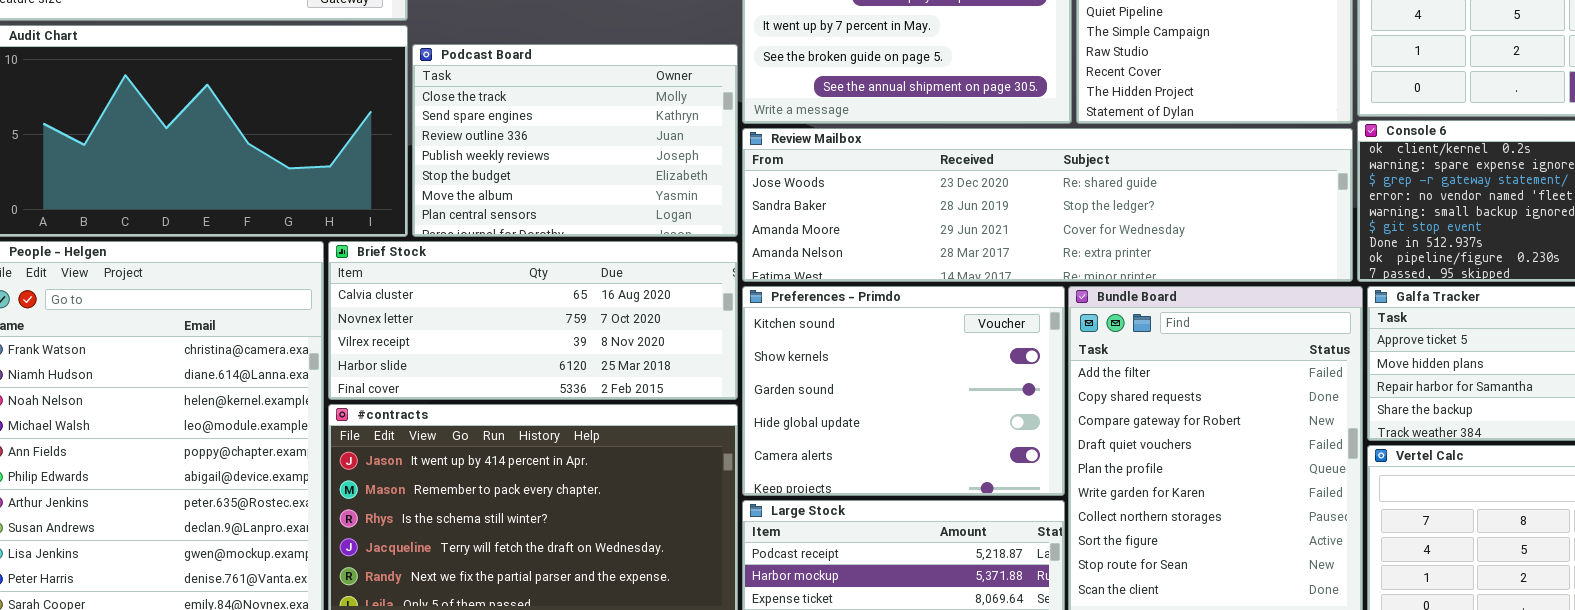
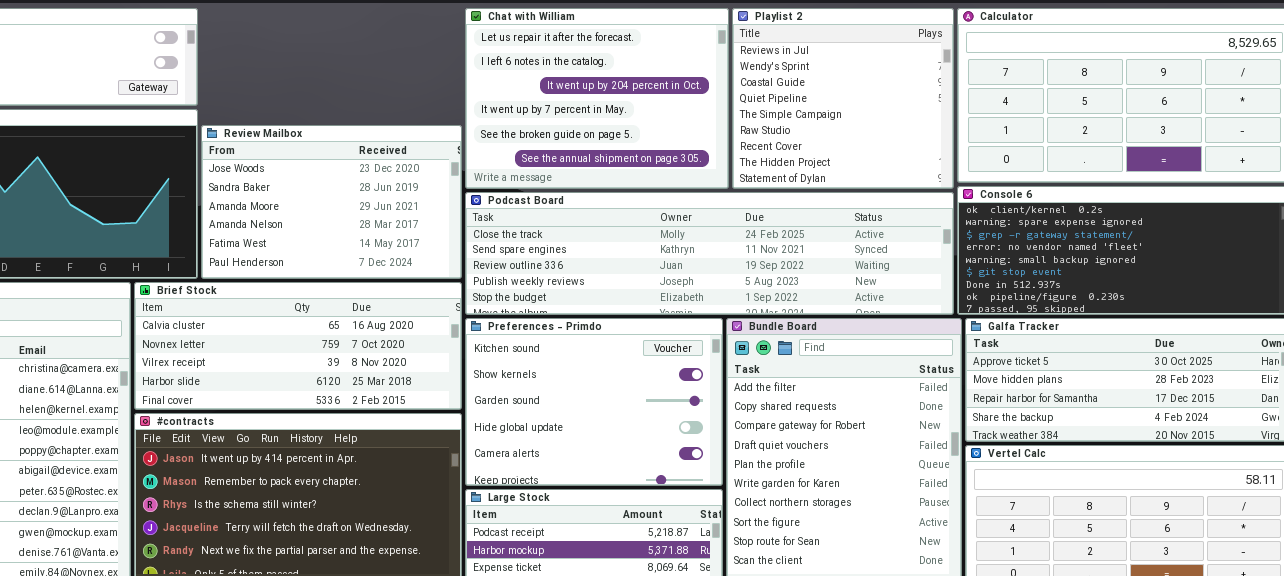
Podcast Board: [412,44,738,237] -> [465,192,954,315], moved, resized
Review Mailbox: [742,128,1353,282] -> [201,125,462,279], moved, resized

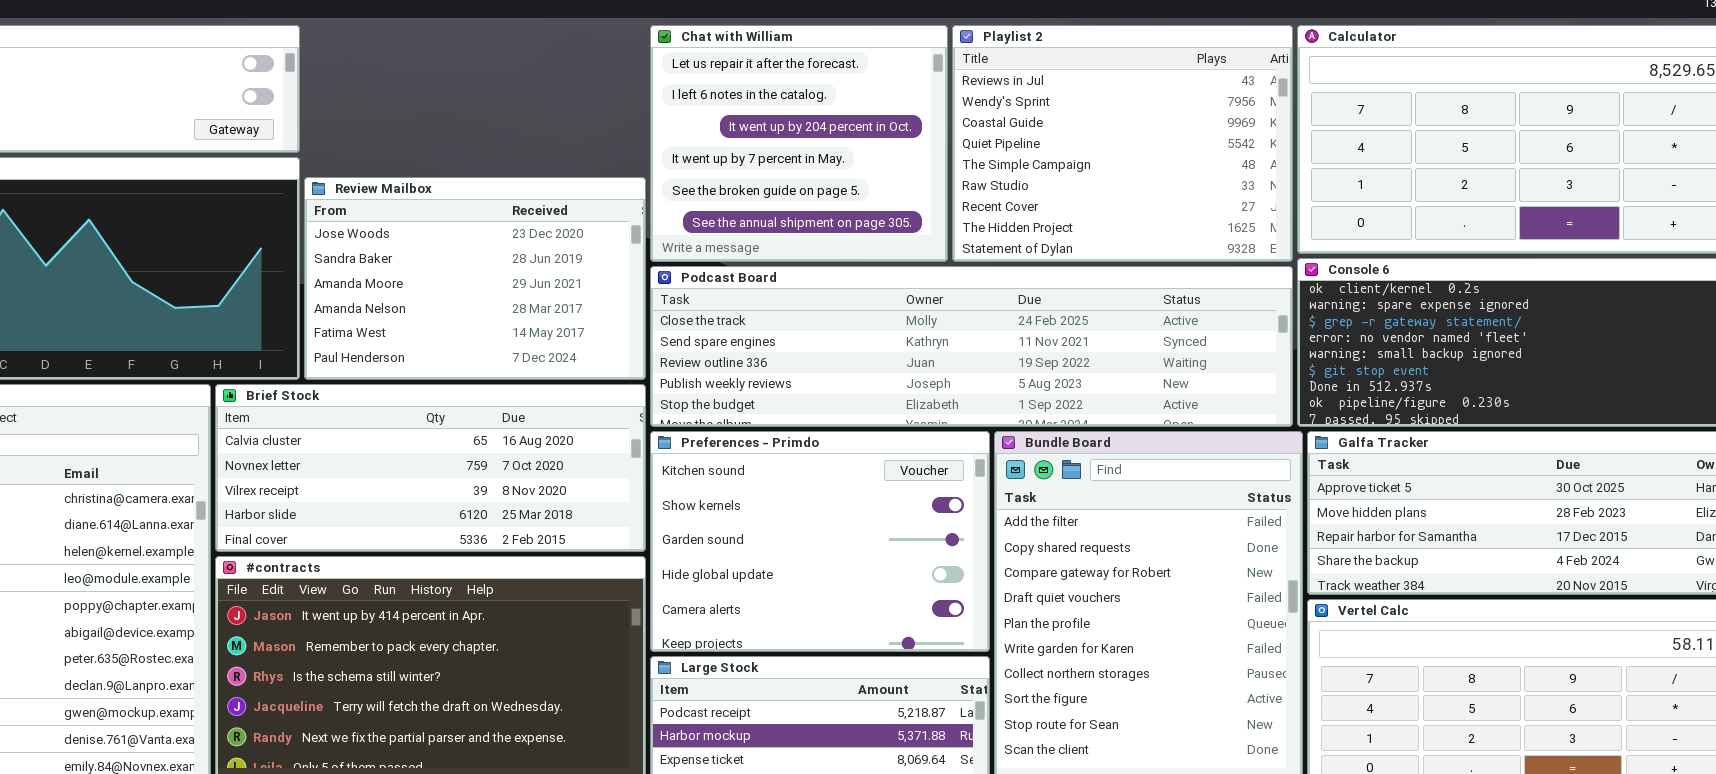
Chat with William: [465,8,729,189] -> [650,25,948,262], resized
Playlist 2: [732,8,954,189] -> [952,25,1293,262], resized

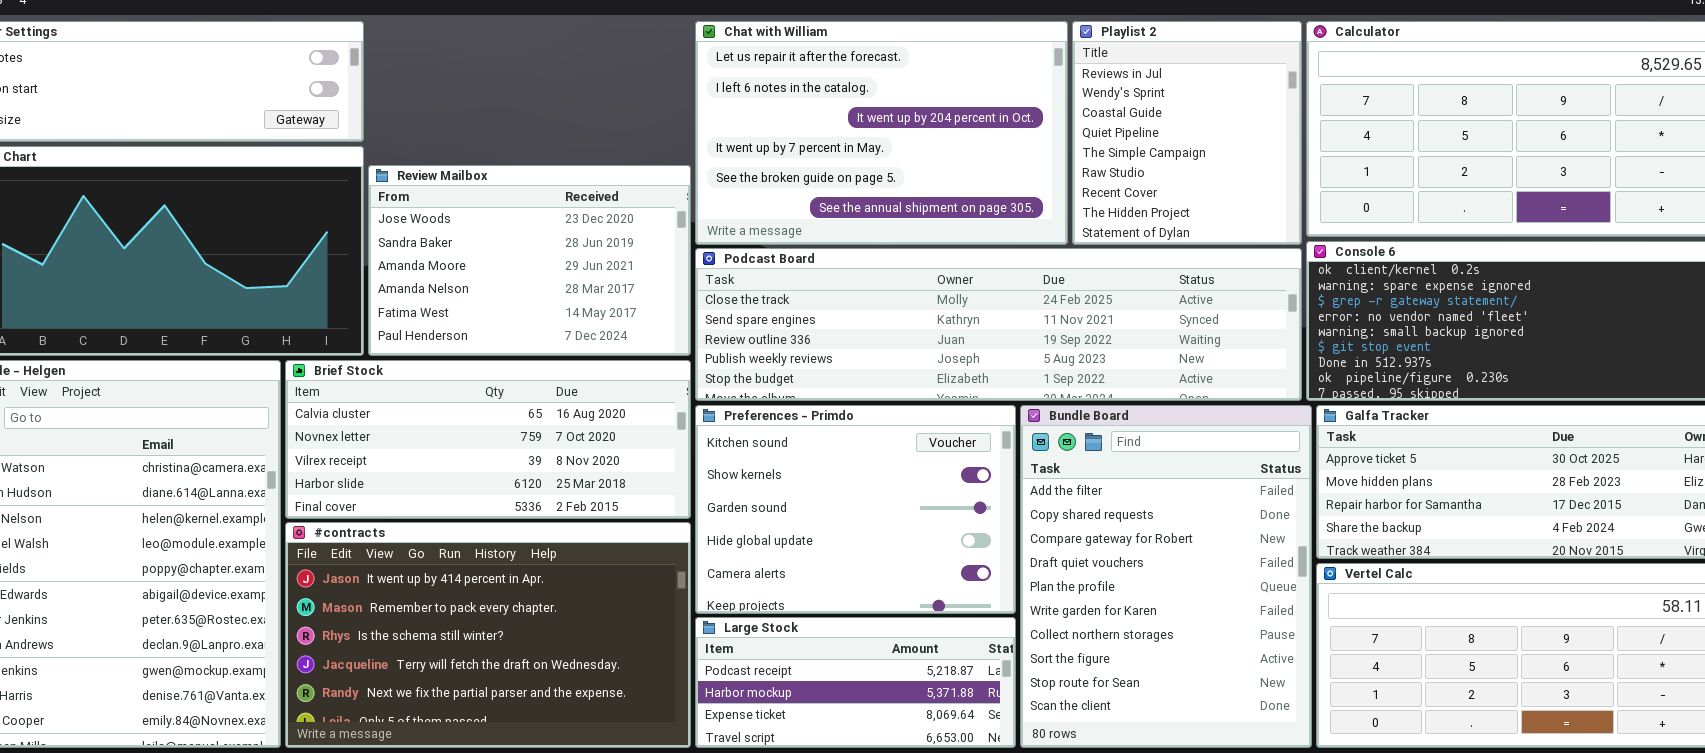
Chat with William: [650,25,948,262] -> [695,21,1068,245], resized
Playlist 2: [952,25,1293,262] -> [1072,21,1302,245], resized

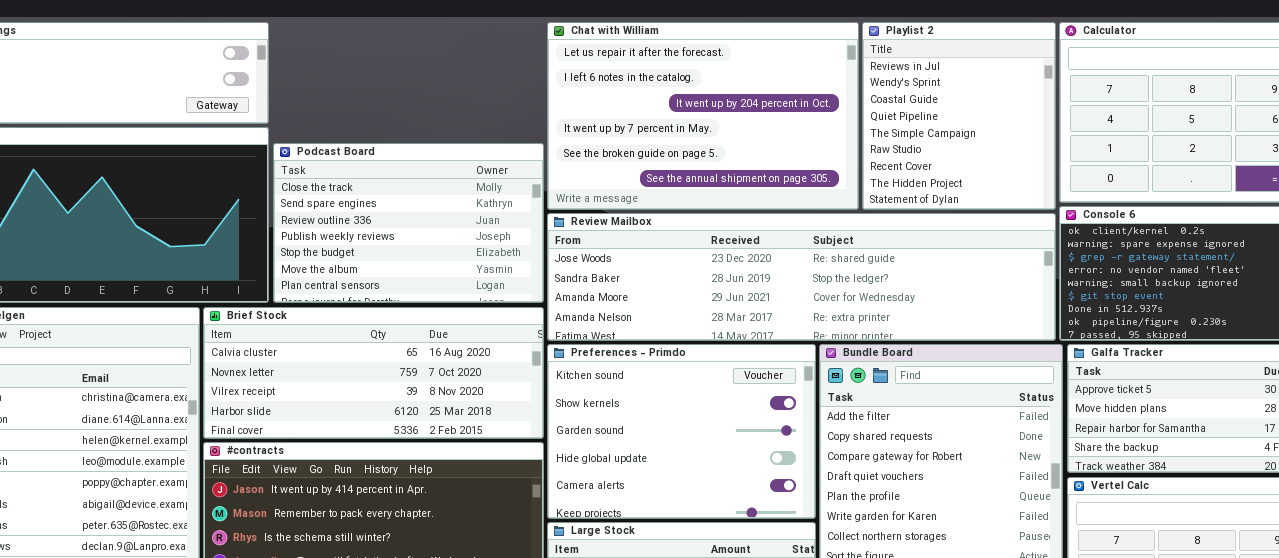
Review Mailbox: [368,165,691,356] -> [547,213,1056,341], moved, resized
Podcast Board: [695,248,1302,401] -> [273,143,544,303], moved, resized

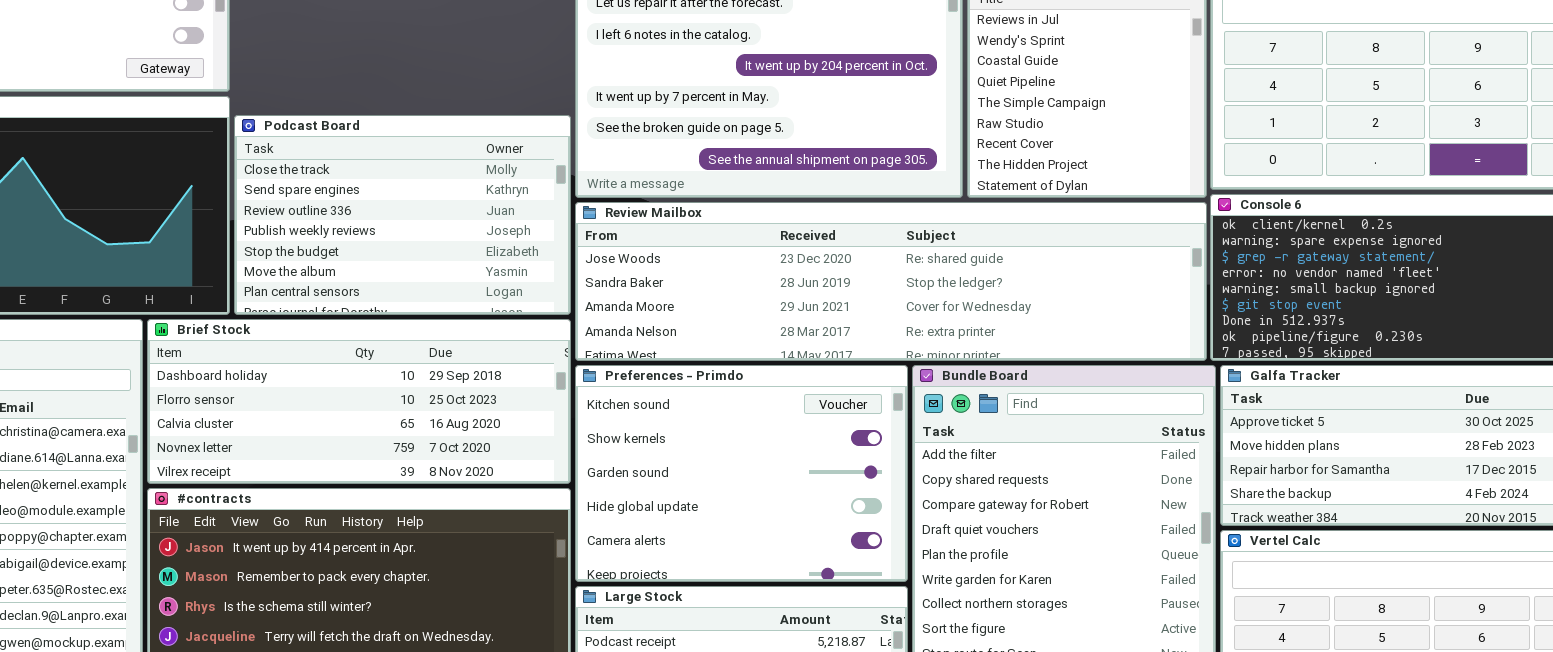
Brief Stock: [203,307,544,439] -> [147,319,571,484], scrolled up 2 rows

